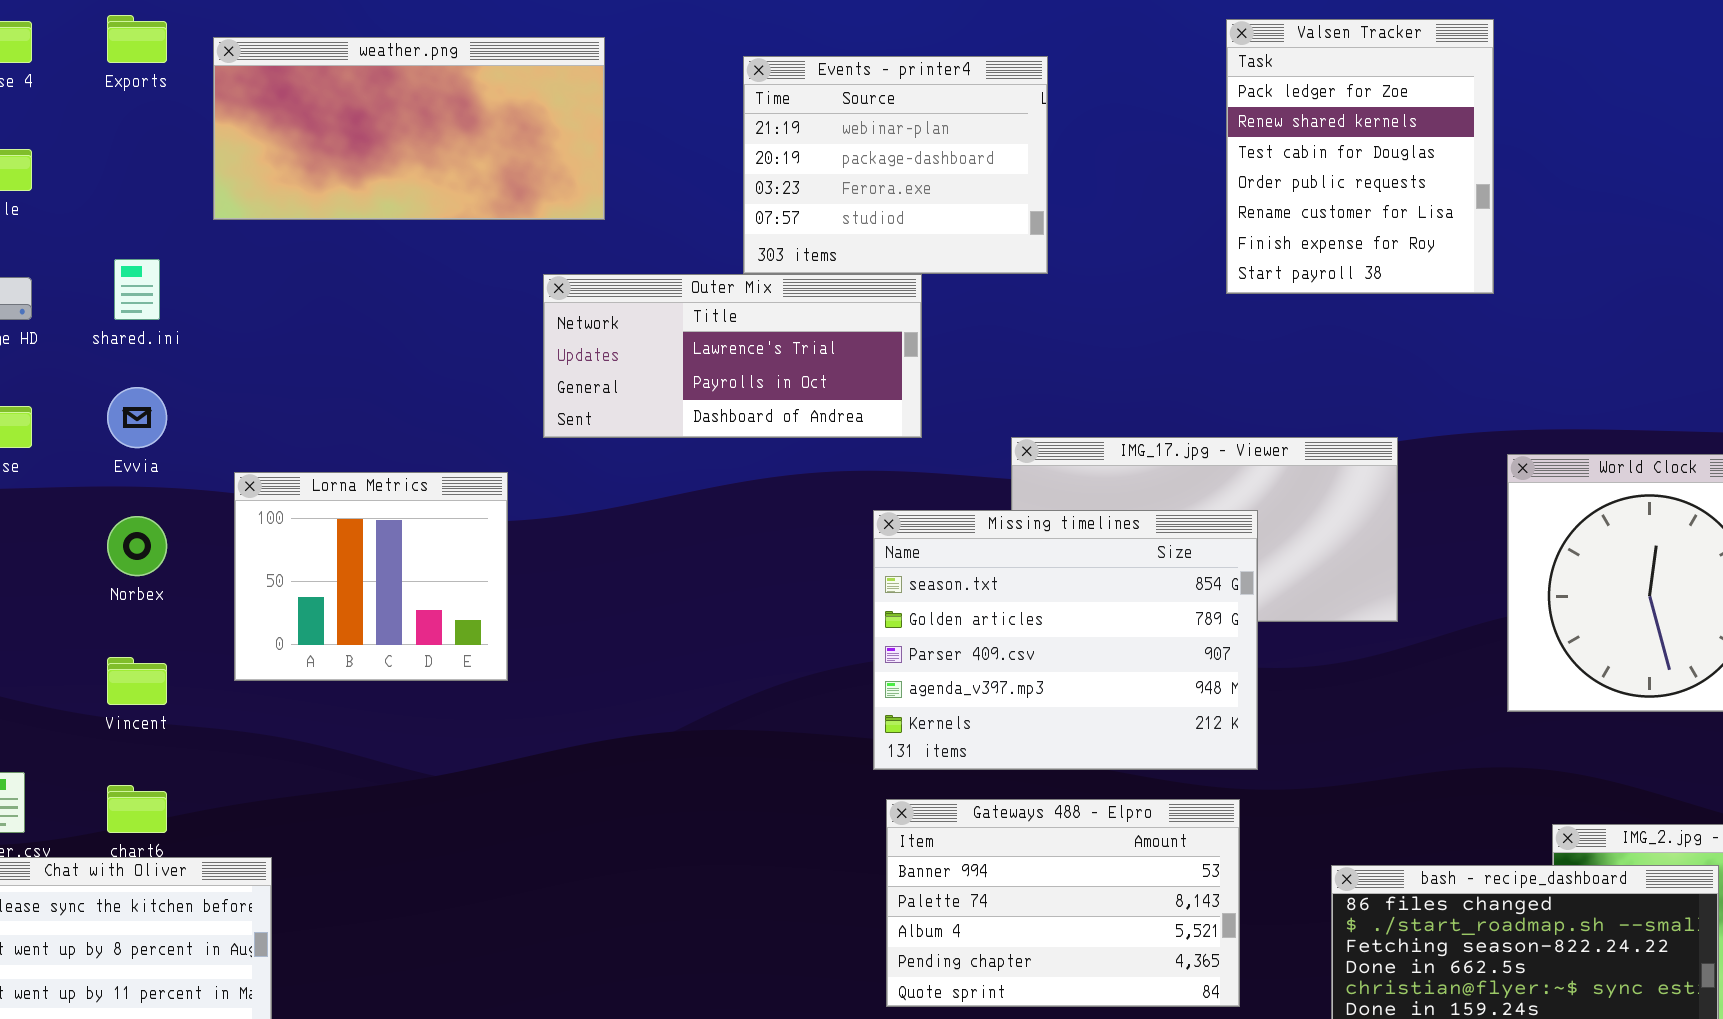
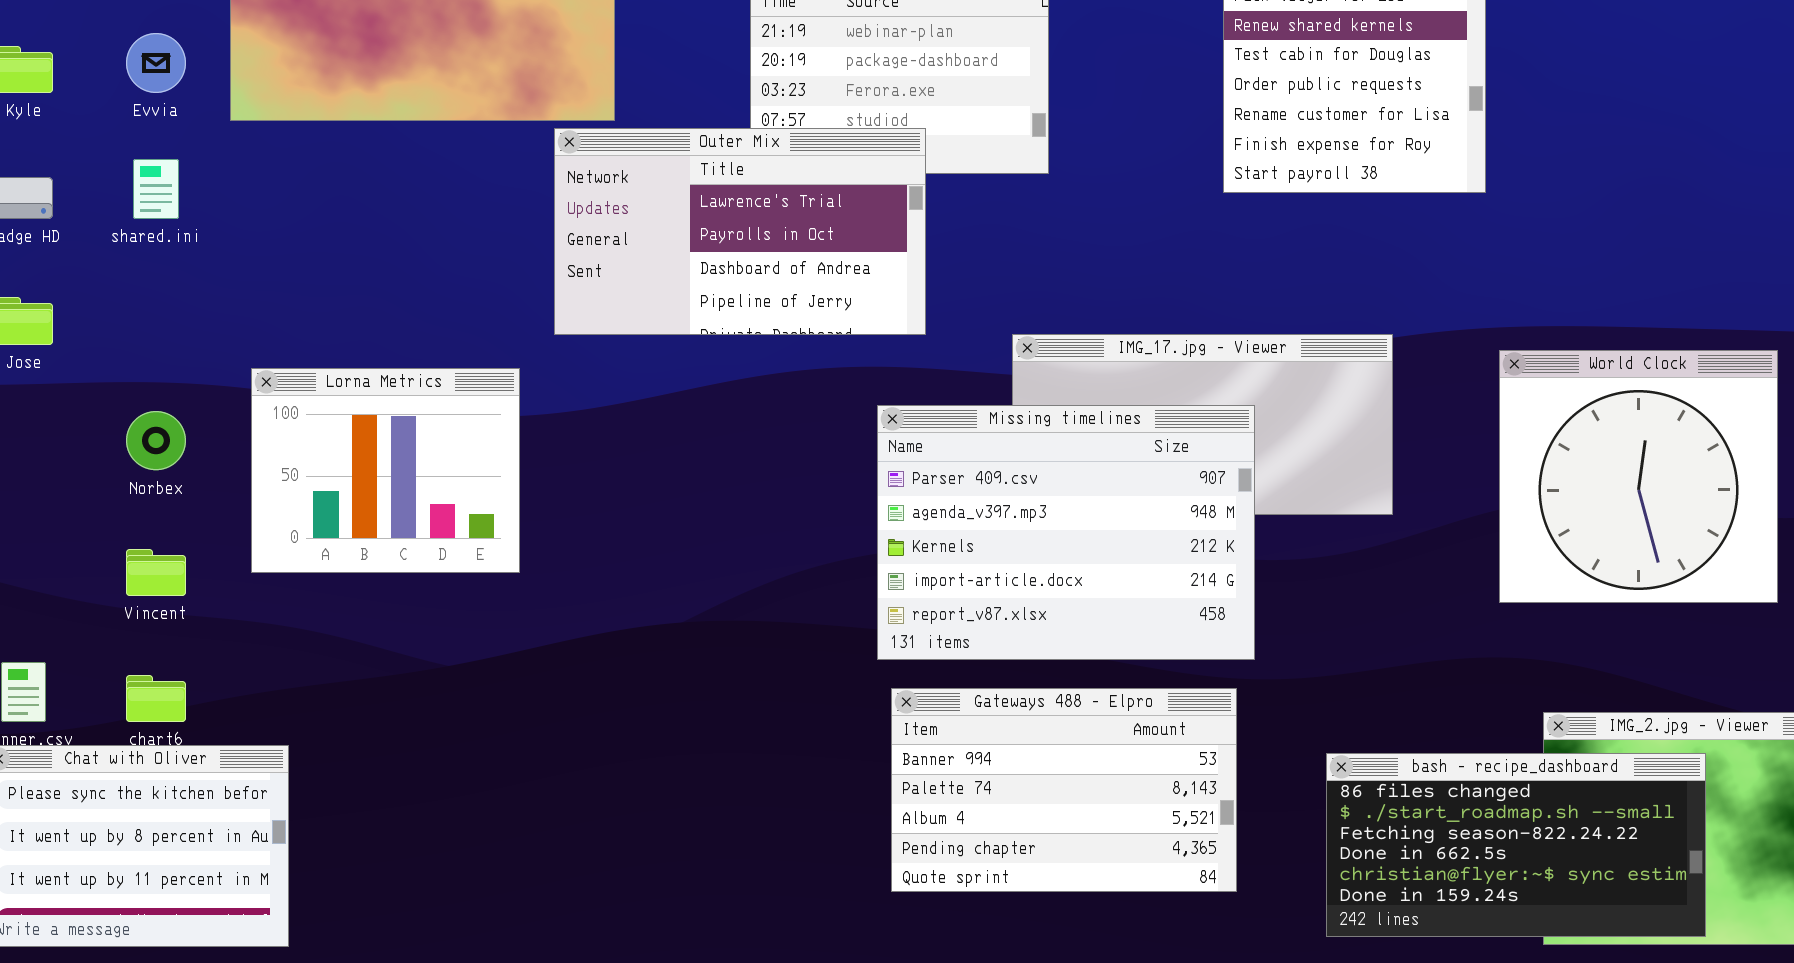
Outer Mix: [543,274,922,438] -> [554,128,926,335], resized
Evvia: [107,387,167,448] -> [126,33,186,93], moved
Missing timelines: [873,510,1258,770] -> [877,405,1255,660], scrolled down 2 rows

